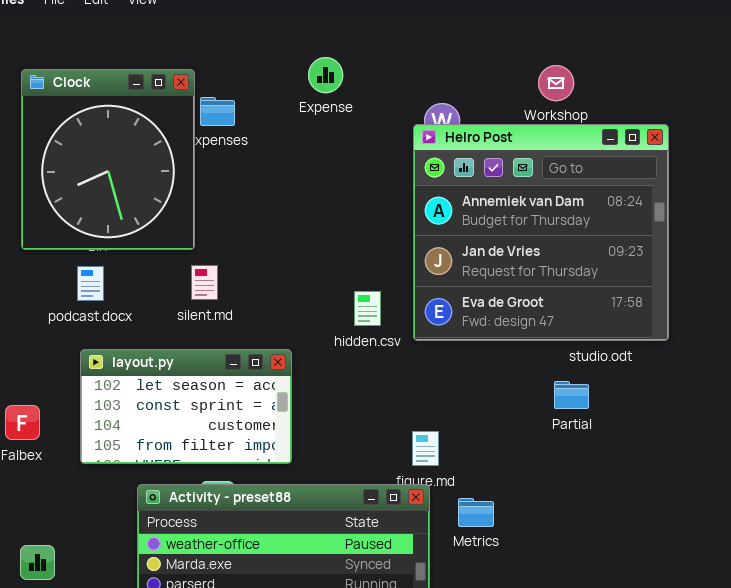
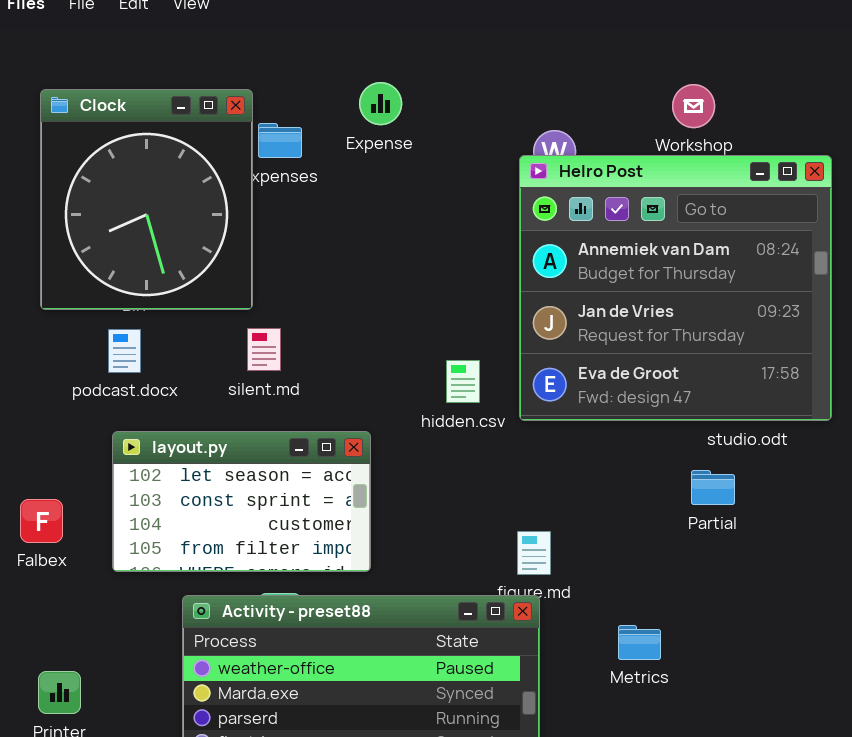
Expense: [308,57,343,93] -> [359,82,402,125], moved
Metrics: [458,498,494,527] -> [618,625,661,660], moved

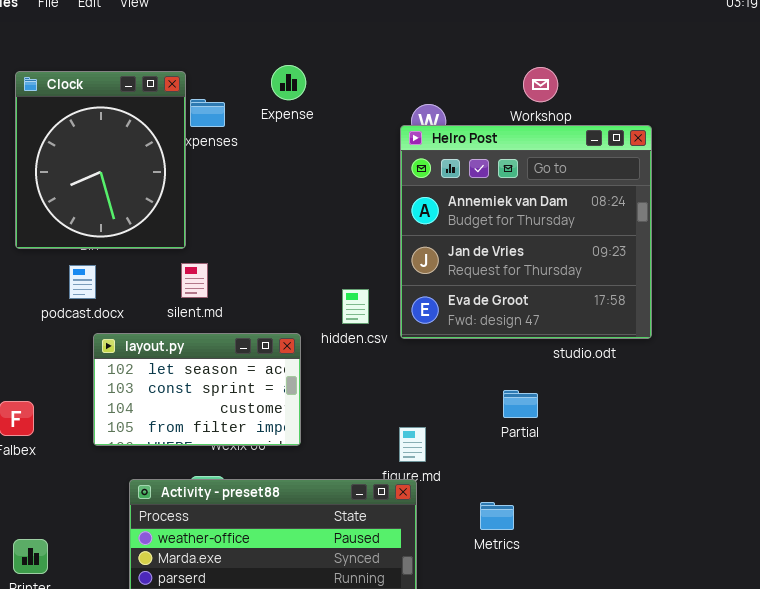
layout.py: [112,431,371,572] -> [93,333,301,446], moved
Partial: [691,470,735,505] -> [503,390,538,418], moved

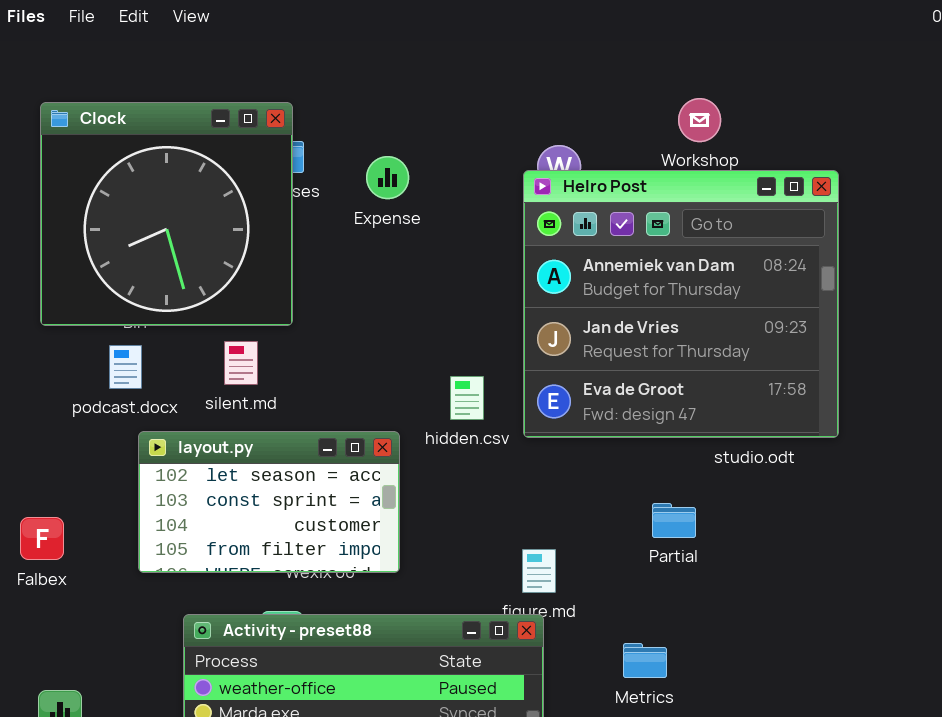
Expense: [271,65,306,100] -> [366,156,409,199], moved
Clock: [15,71,186,249] -> [40,102,293,326], resized
silent.md: [181,263,208,298] -> [224,341,258,385], moved

